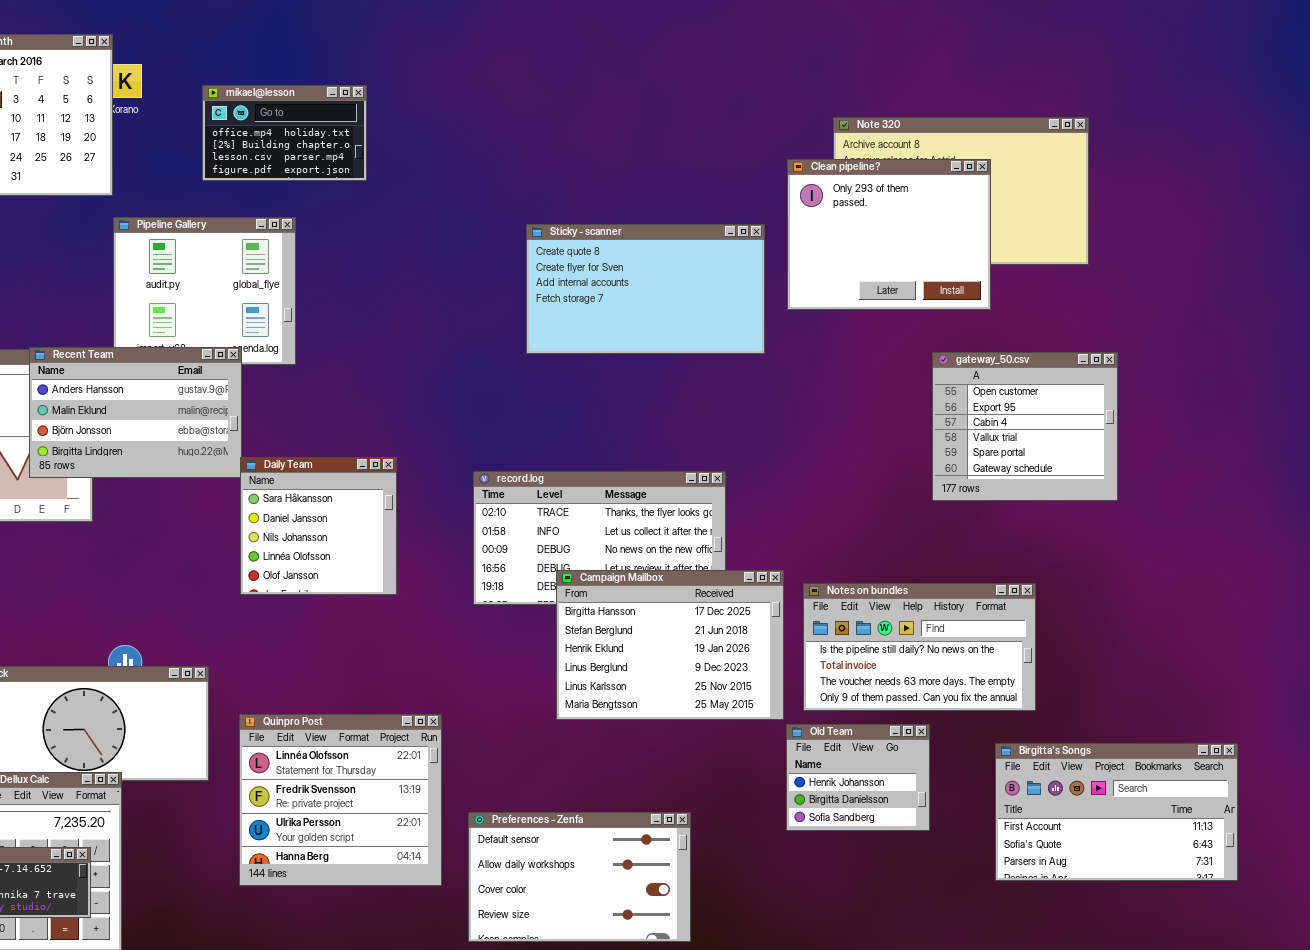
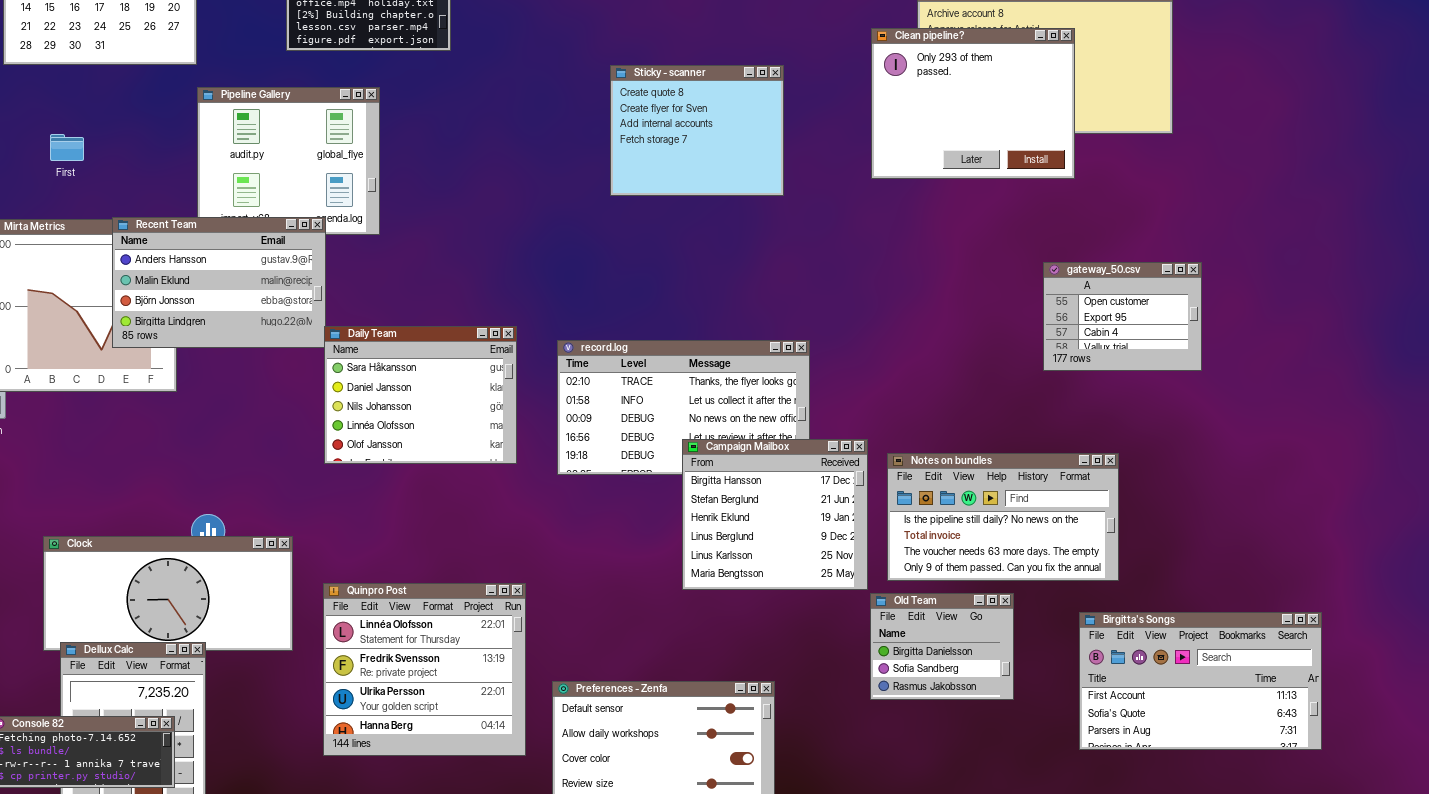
Sticky - scanner: [526,224,765,354] -> [610,65,784,196], moved, resized
gateway_50.csv: [932,352,1118,501] -> [1043,262,1202,371], resized
Daily Team: [240,457,397,595] -> [324,326,517,464], resized
Campaign Mailbox: [556,570,784,720] -> [682,439,868,590], resized
Old Team: [786,724,930,831] -> [870,593,1014,700], scrolled down 1 row

